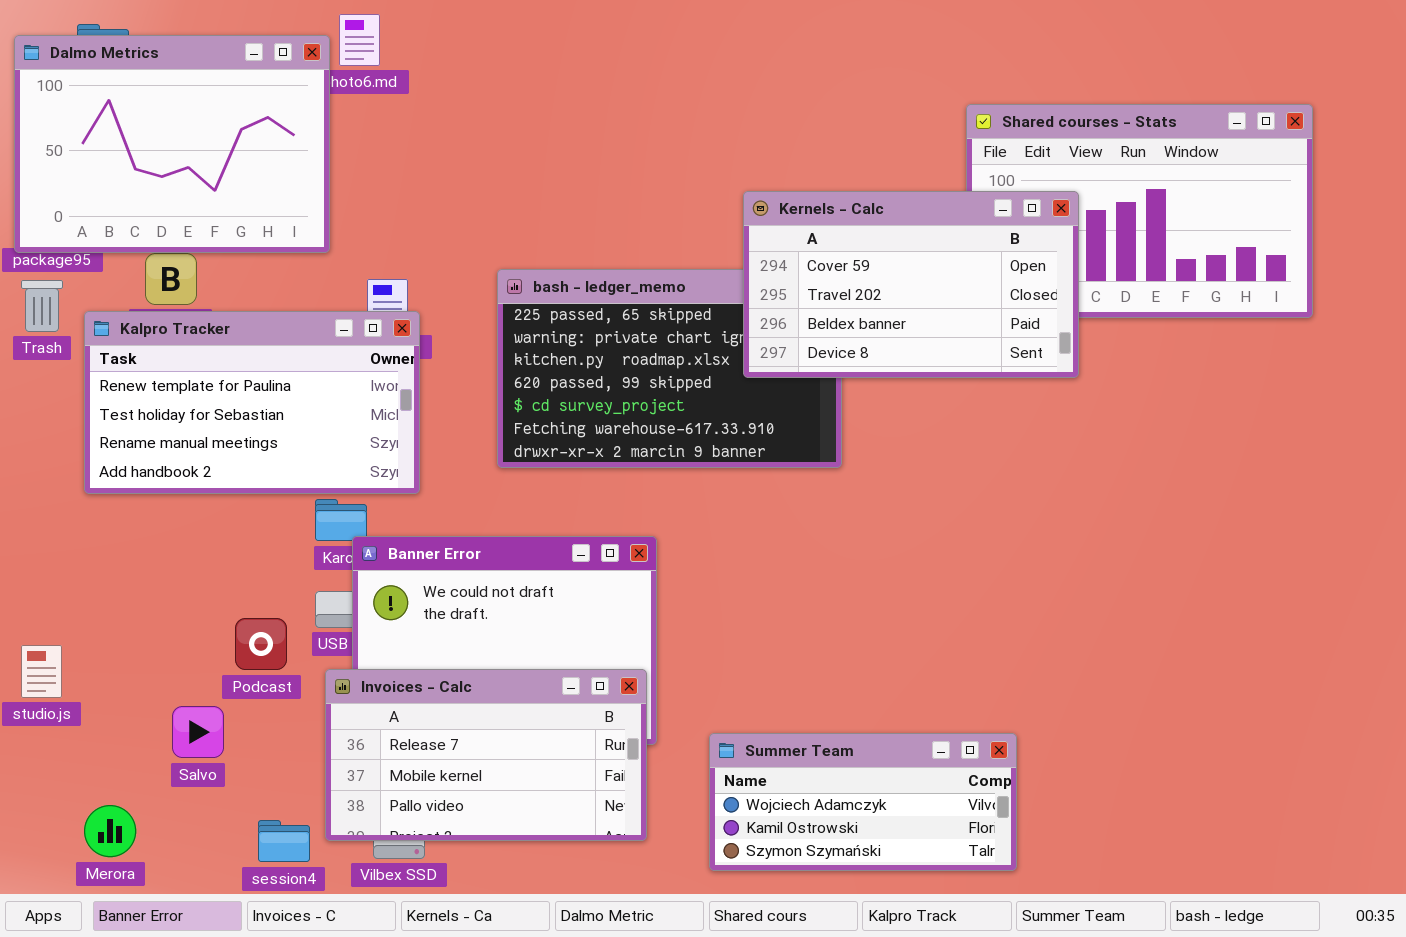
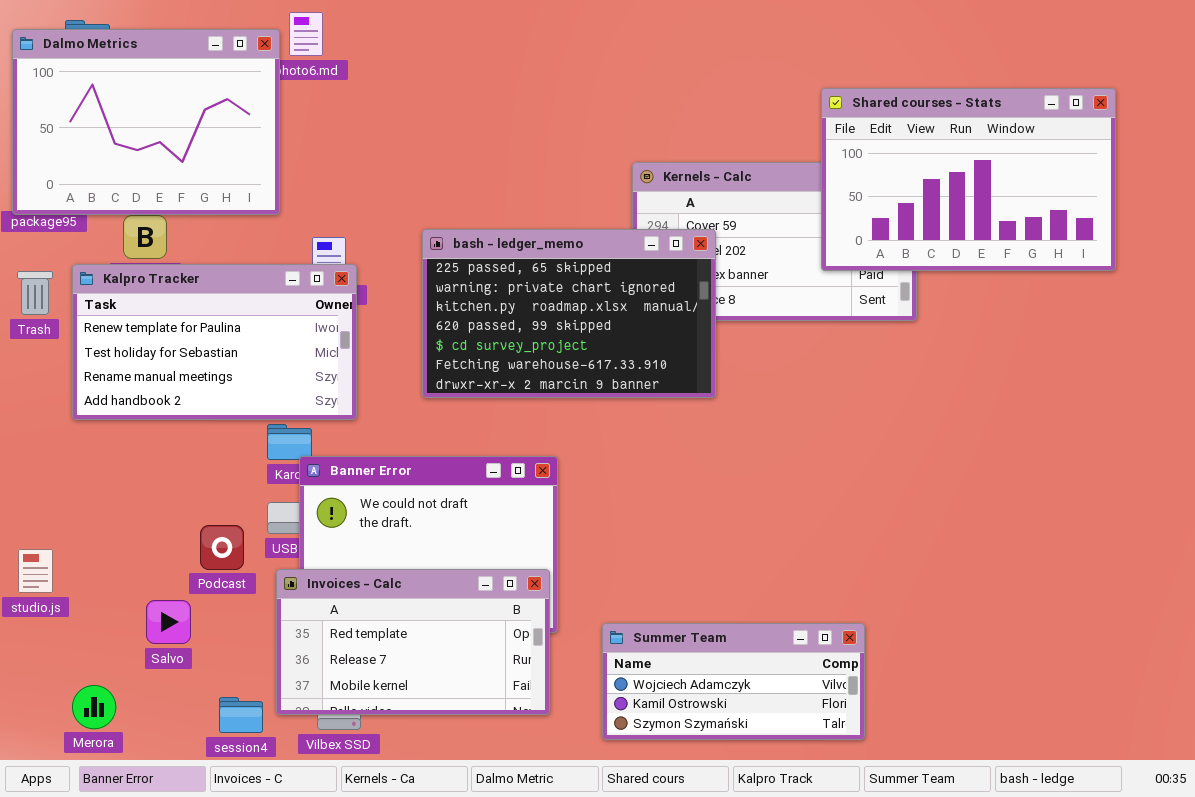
Shared courses - Stats: [966,104,1313,318] -> [821,88,1116,271], raised
bash - ledger_memo: [497,269,842,468] -> [422,229,716,398], raised
Trash: [21,280,63,332] -> [17,271,53,315], moved
Invoices - Calc: [325,669,647,841] -> [276,569,550,715], scrolled up 1 row

